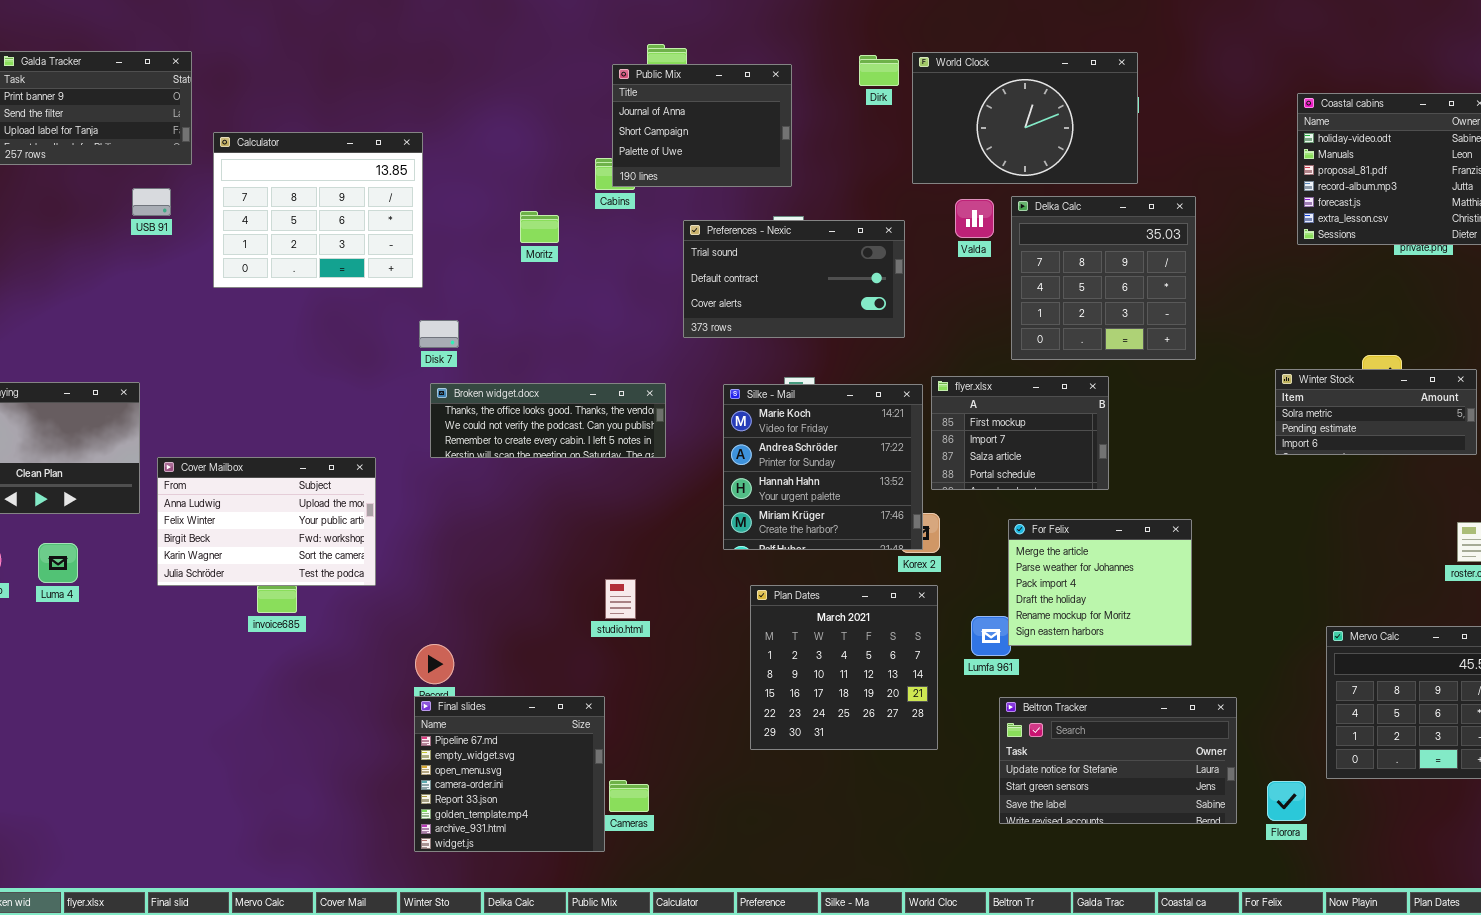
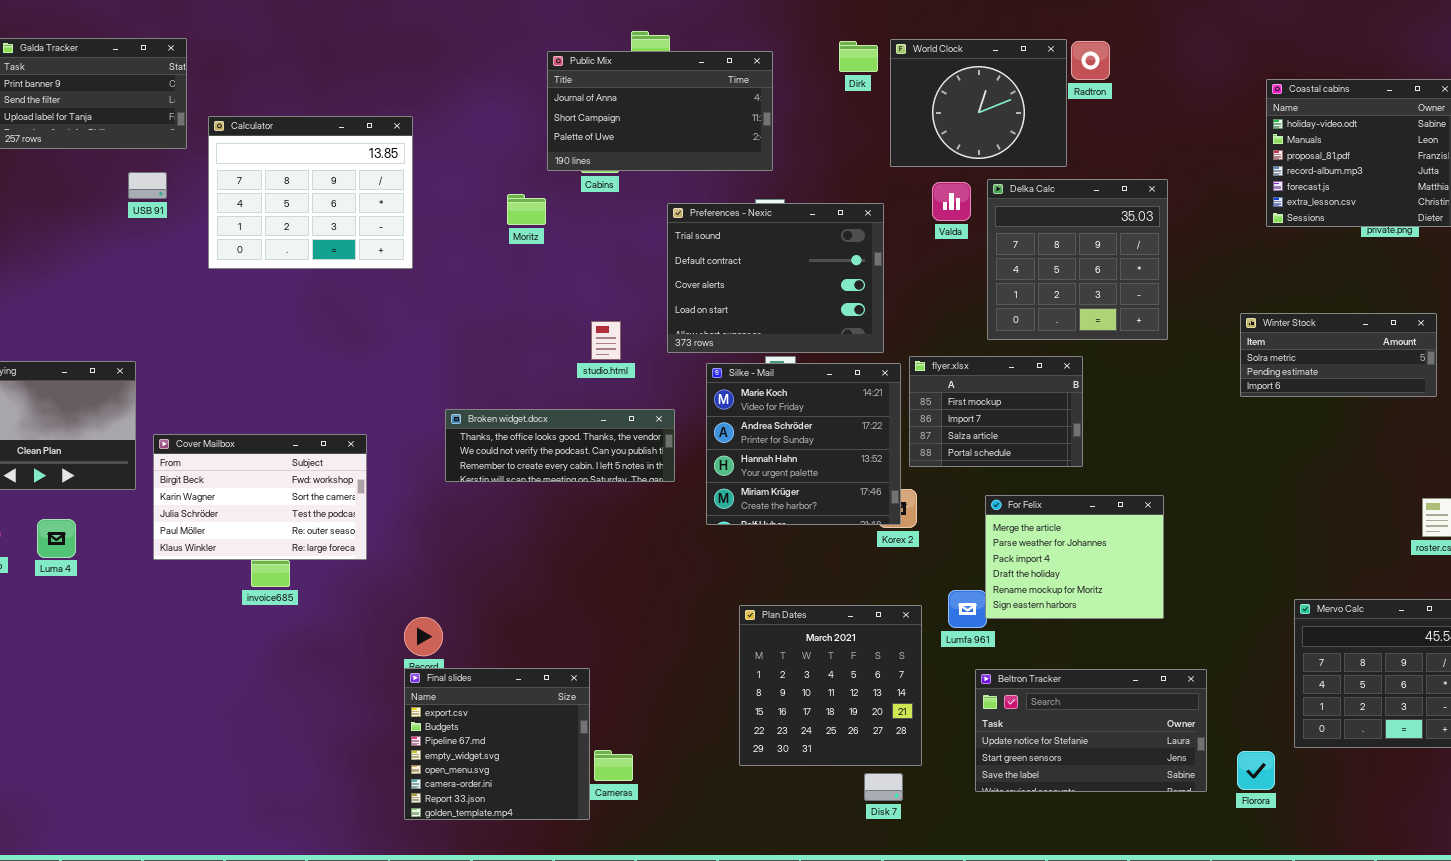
World Clock: [912,52,1138,184] -> [890,39,1067,167], resized
Public Mix: [612,64,792,187] -> [547,51,773,171], resized
Preferences - Nexic: [683,220,905,338] -> [667,203,884,353], resized
Disk 7: [419,320,459,348] -> [864,773,903,801], moved
Winter Stock: [1275,369,1477,455] -> [1240,313,1437,397], moved
Broken widget.docx: [430,383,666,458] -> [445,409,675,482], moved
Cover Mailbox: [157,457,376,586] -> [153,434,367,560], scrolled down 2 rows
studio.html: [605,579,636,619] -> [591,321,621,360], moved
Plan Dates: [750,585,938,750] -> [739,605,922,766], moved
Final slides: [414,696,605,852] -> [404,668,590,820], scrolled up 2 rows

